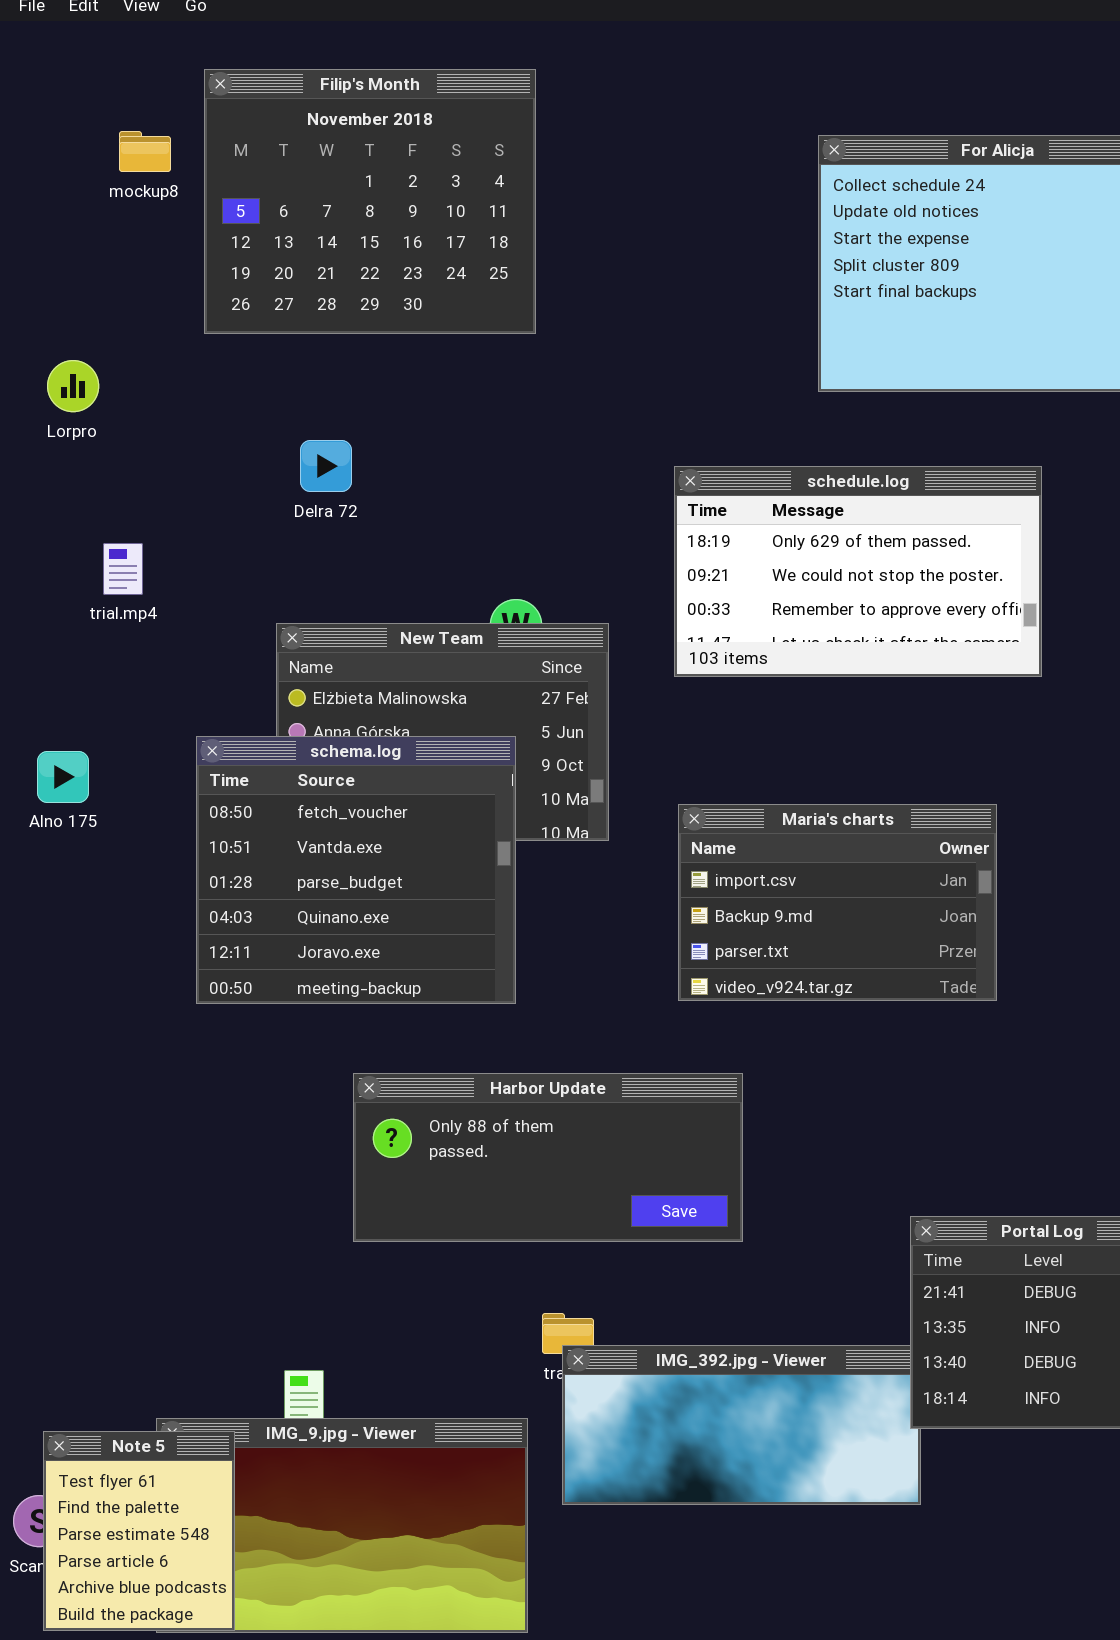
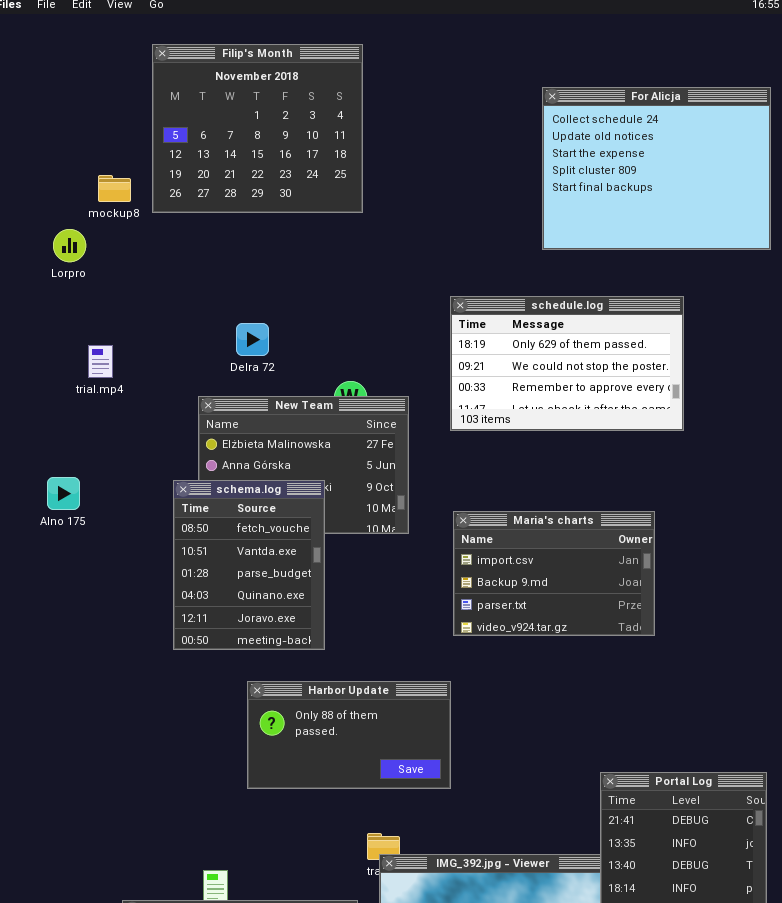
mockup8: [119,131,171,172] -> [98,175,131,202], moved
Delra 72: [300,440,352,492] -> [236,323,269,356], moved
schema.log: [196,736,516,1004] -> [173,480,325,650], moved, resized
Harbor Update: [353,1073,743,1242] -> [247,681,451,789], resized

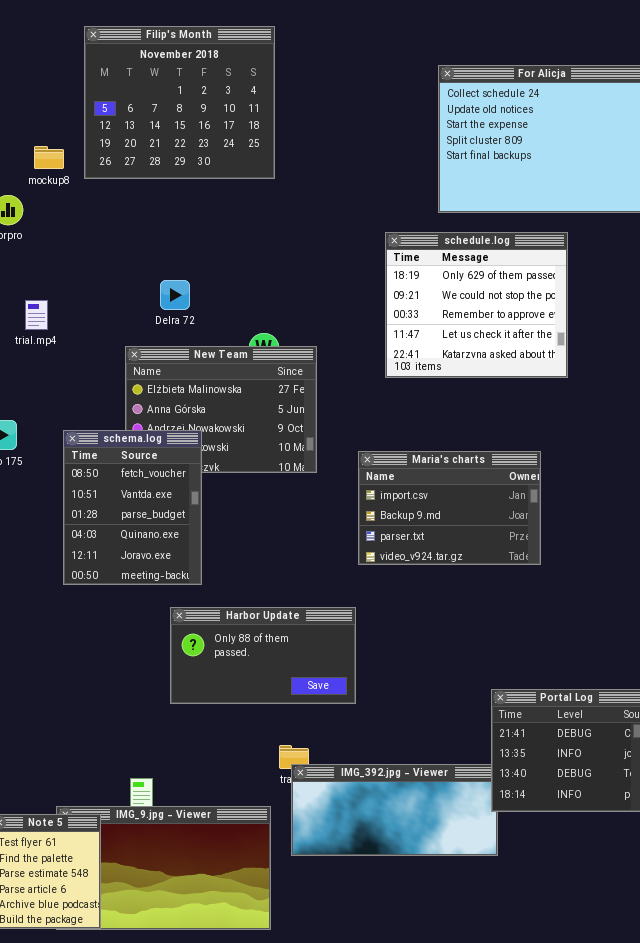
schedule.log: [450,296,684,431] -> [385,232,568,378], resized
schema.log: [173,480,325,650] -> [63,430,202,585], moved

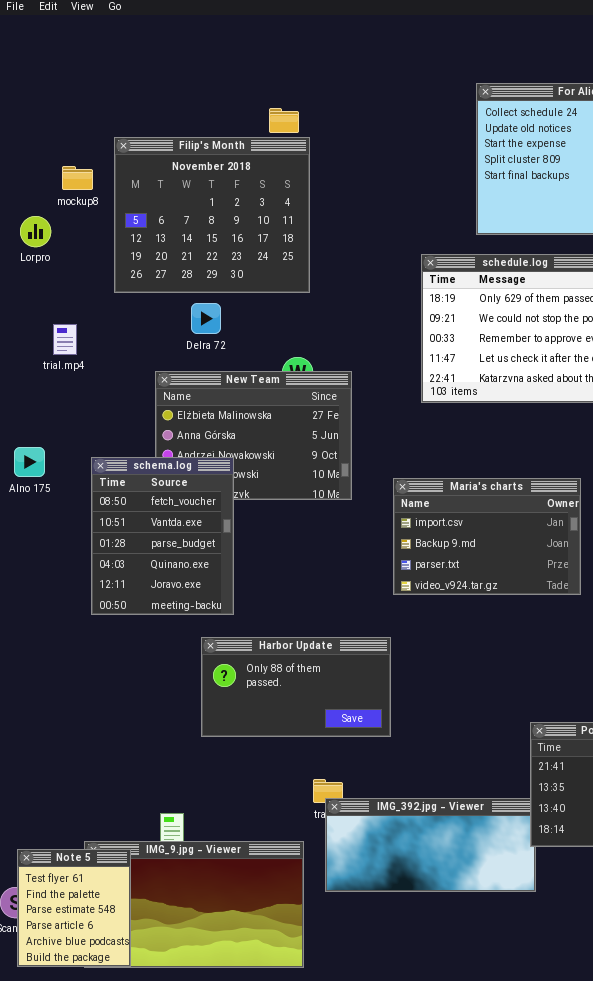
Filip's Month: [84,26,275,179] -> [114,137,310,293], moved

